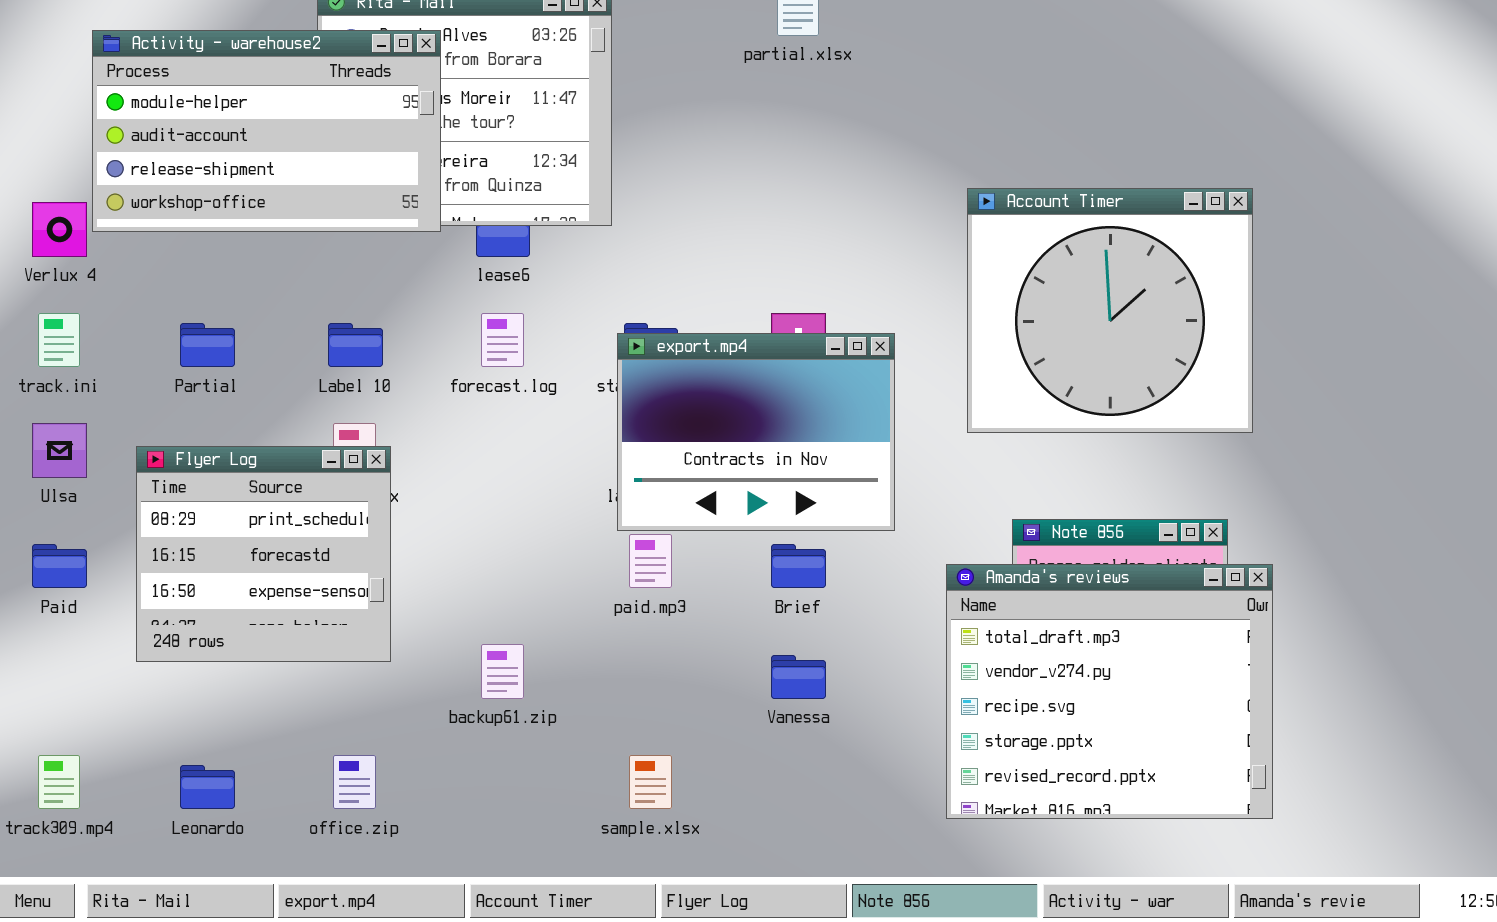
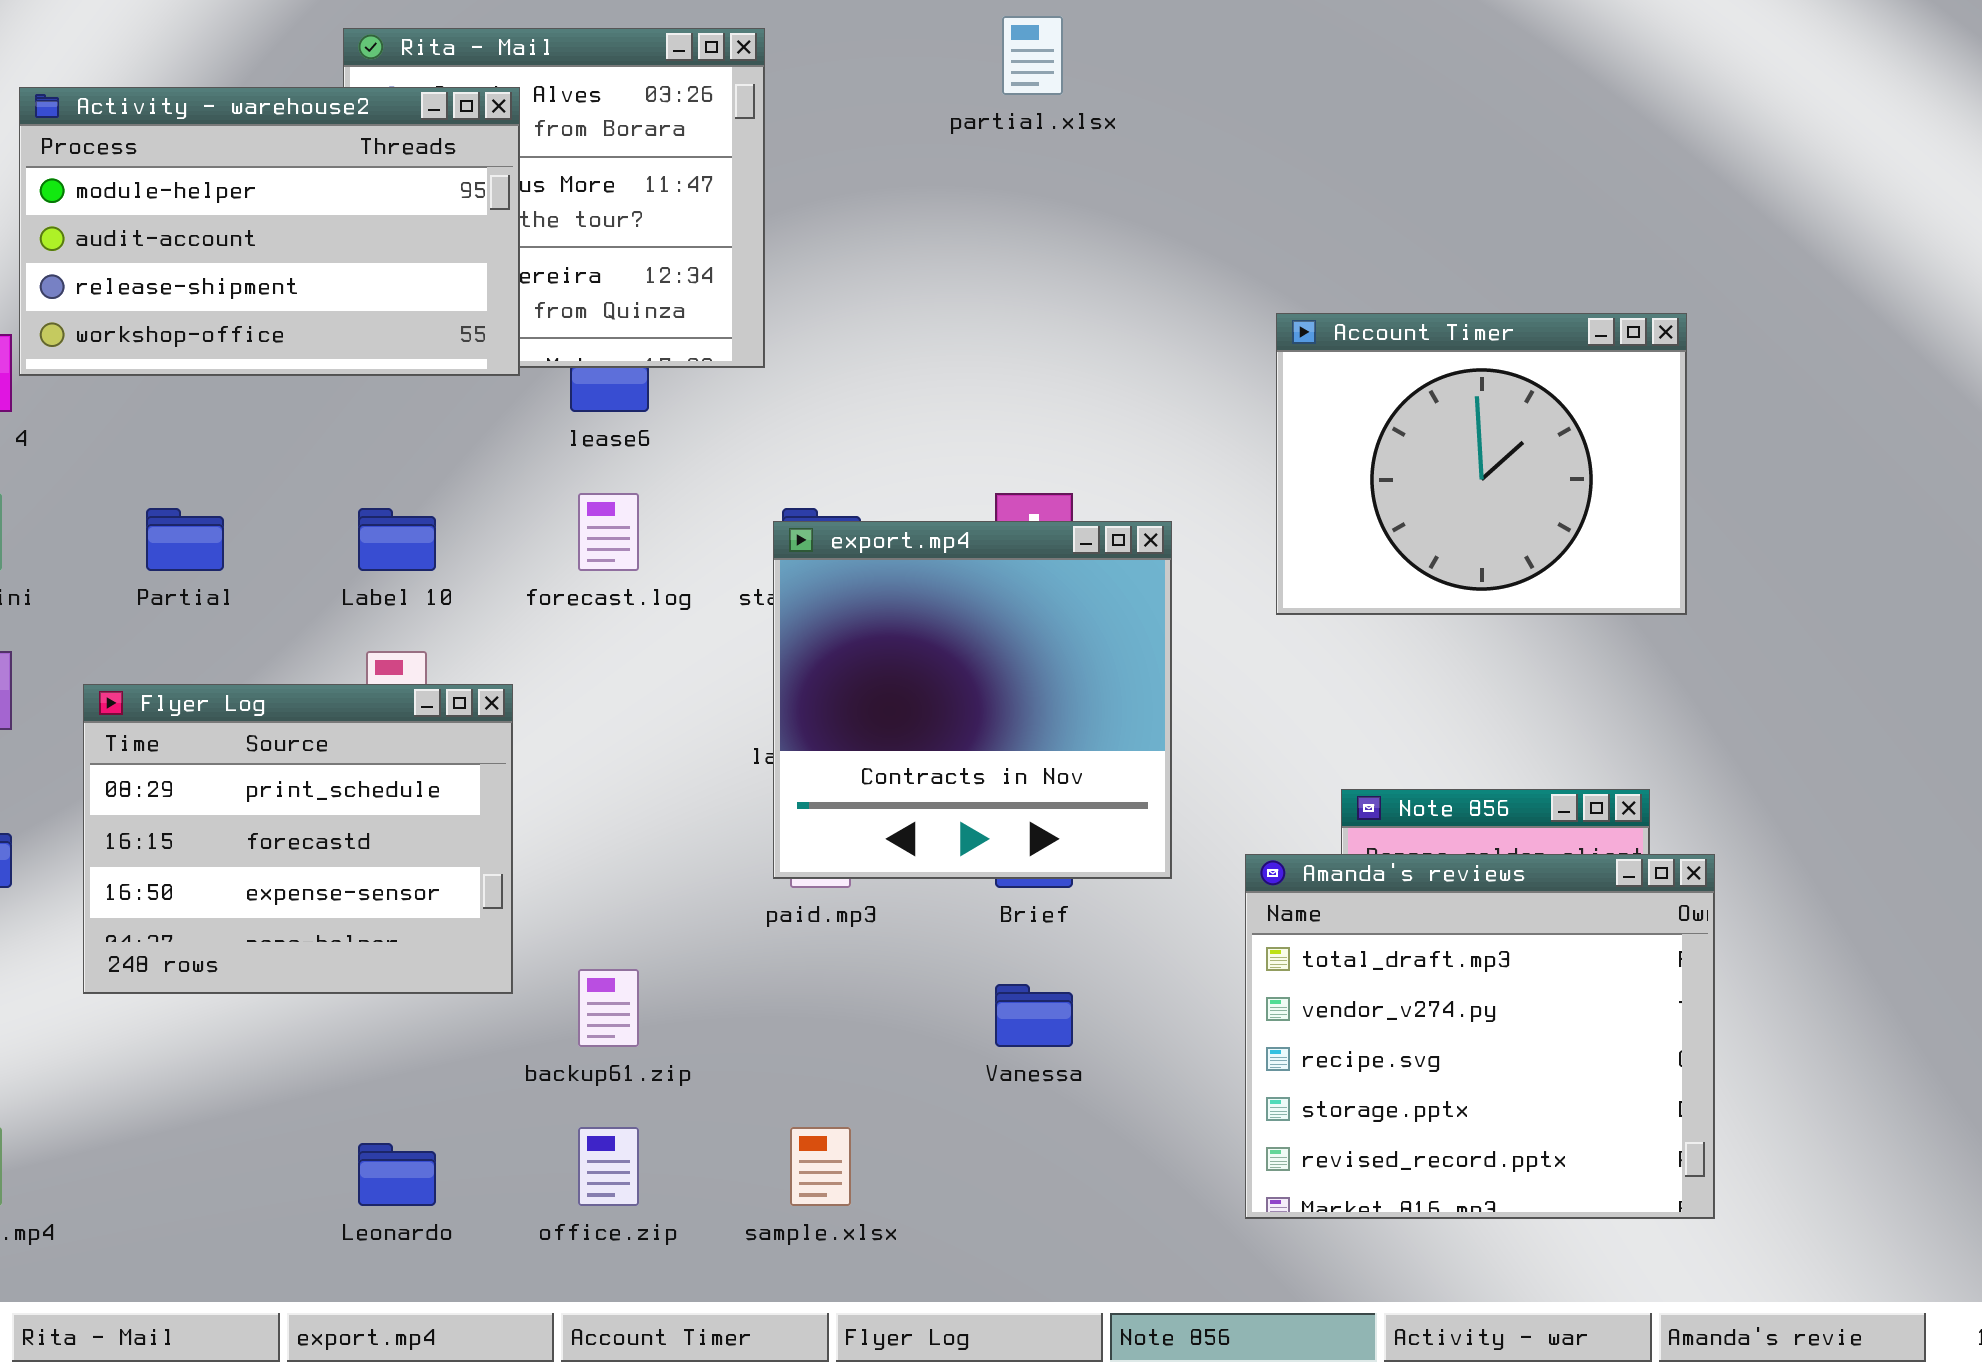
Account Timer: [967,188,1253,433] -> [1276,313,1687,615], resized
export.mp4: [617,333,895,531] -> [773,521,1172,879], resized
Flyer Log: [136,446,391,662] -> [83,684,513,994], resized
office.zip: [333,755,376,809] -> [578,1127,639,1206], moved
Leonardo: [180,765,235,809] -> [358,1143,436,1206], moved

